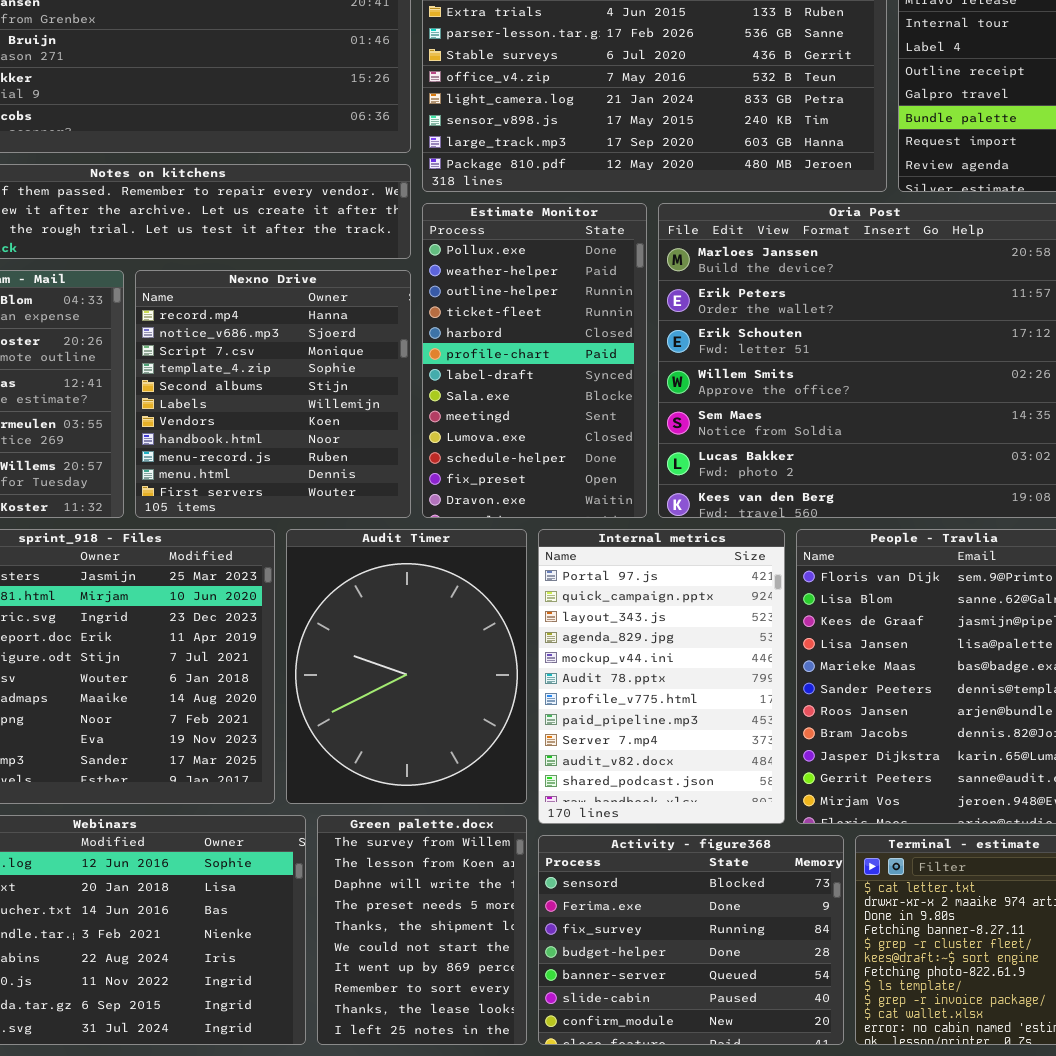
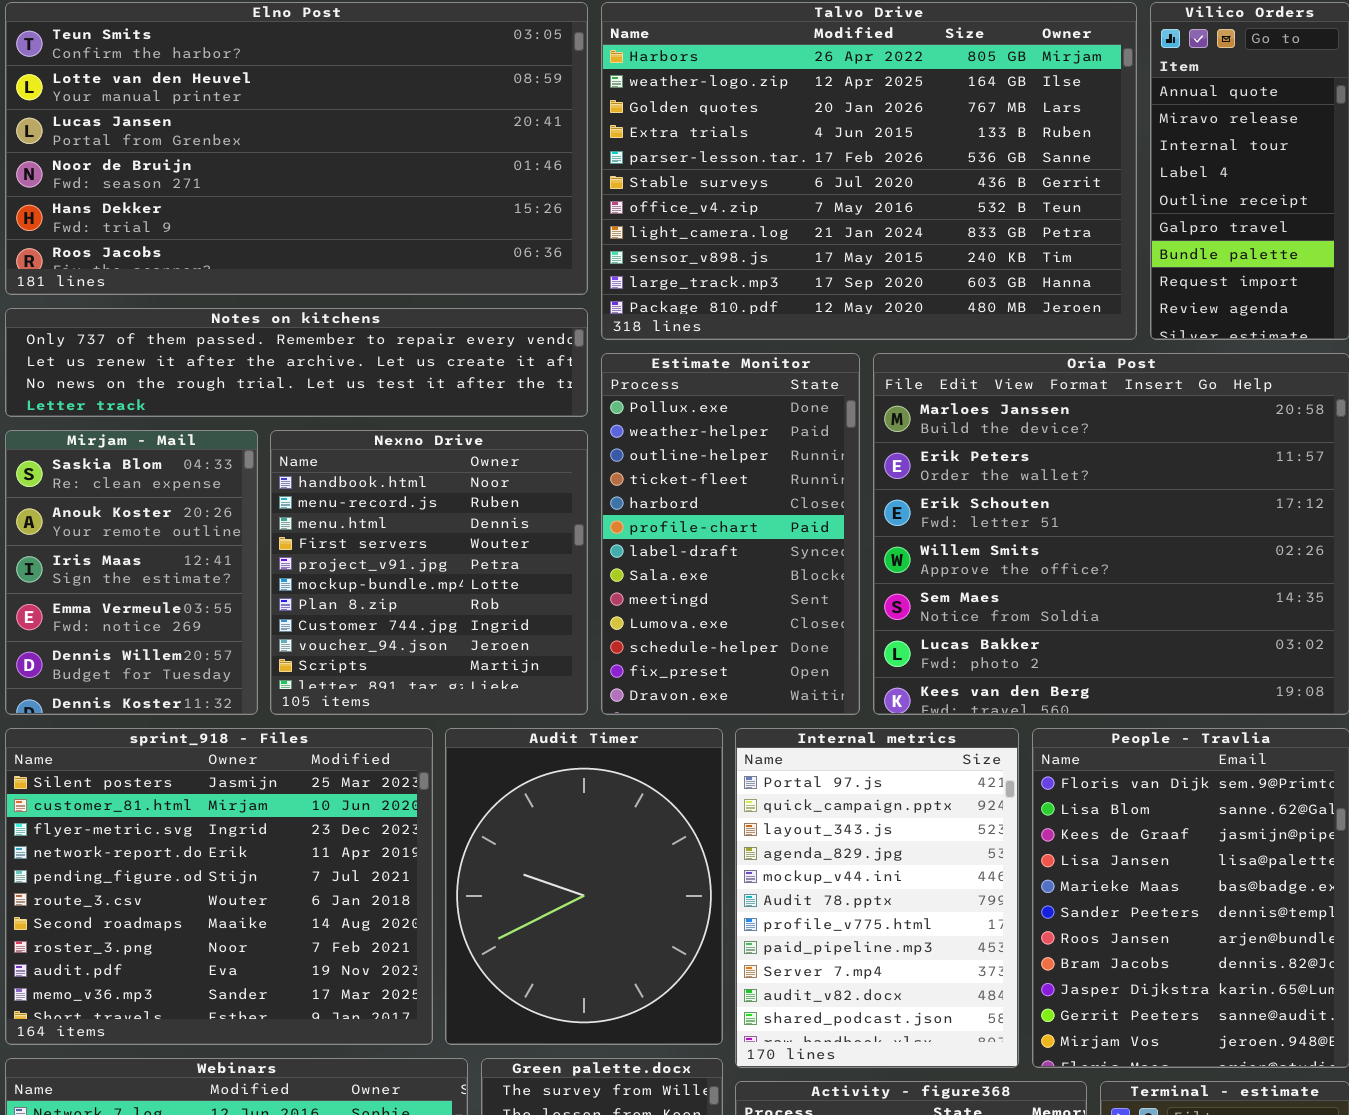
Nexno Drive: [135,270,411,518] -> [270,430,588,715], scrolled down 7 rows

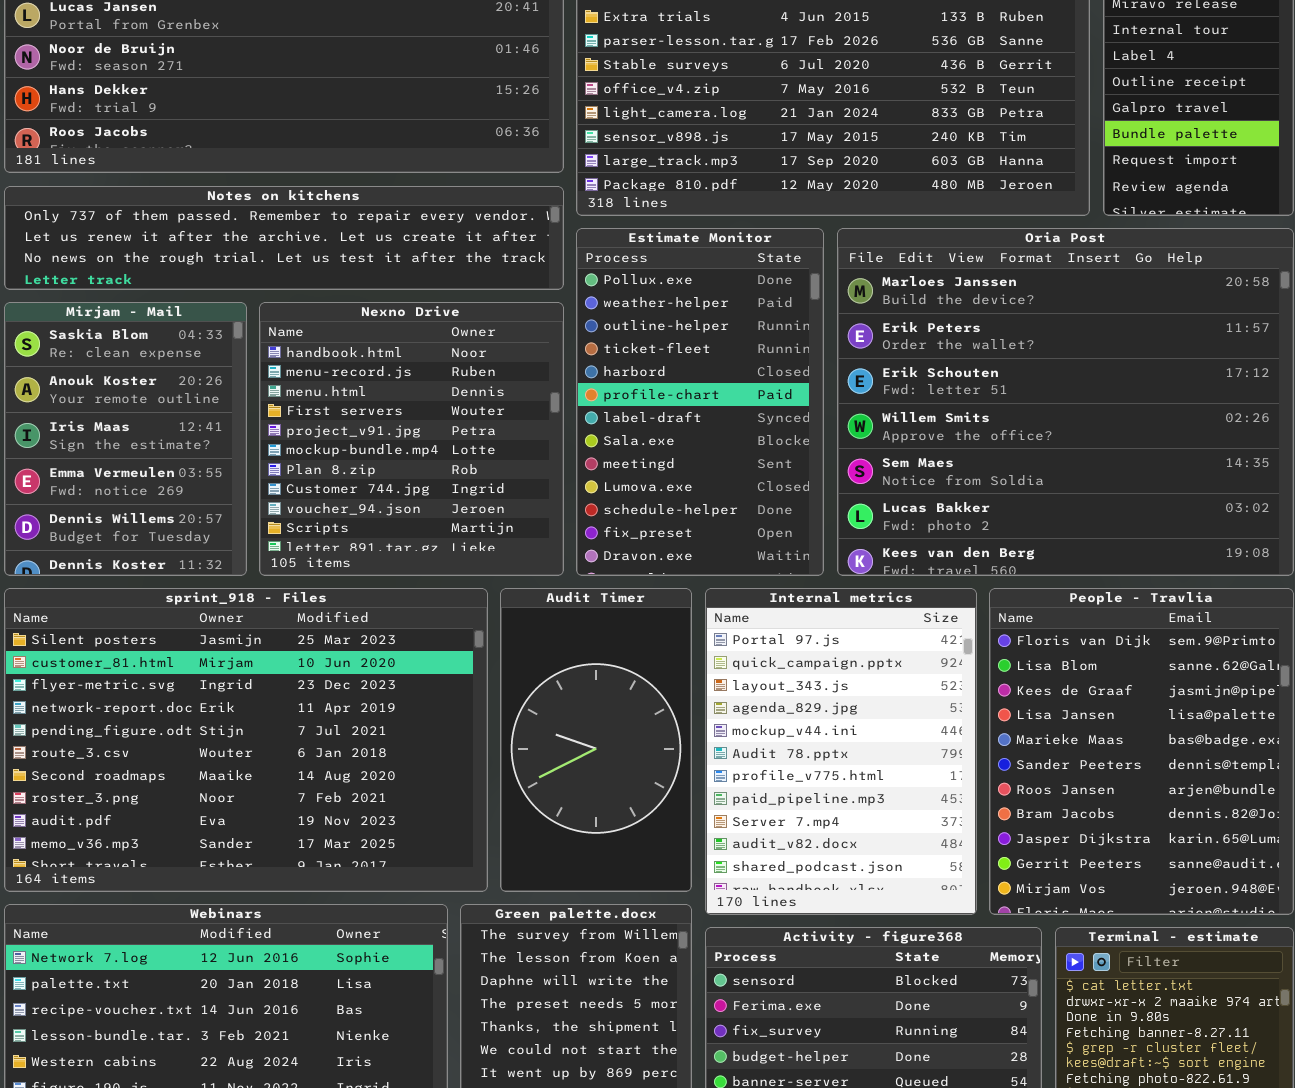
sprint_918 - Files: [5,728,433,1045] -> [4,588,488,892], resized
Audit Timer: [445,728,723,1045] -> [500,588,692,892], resized

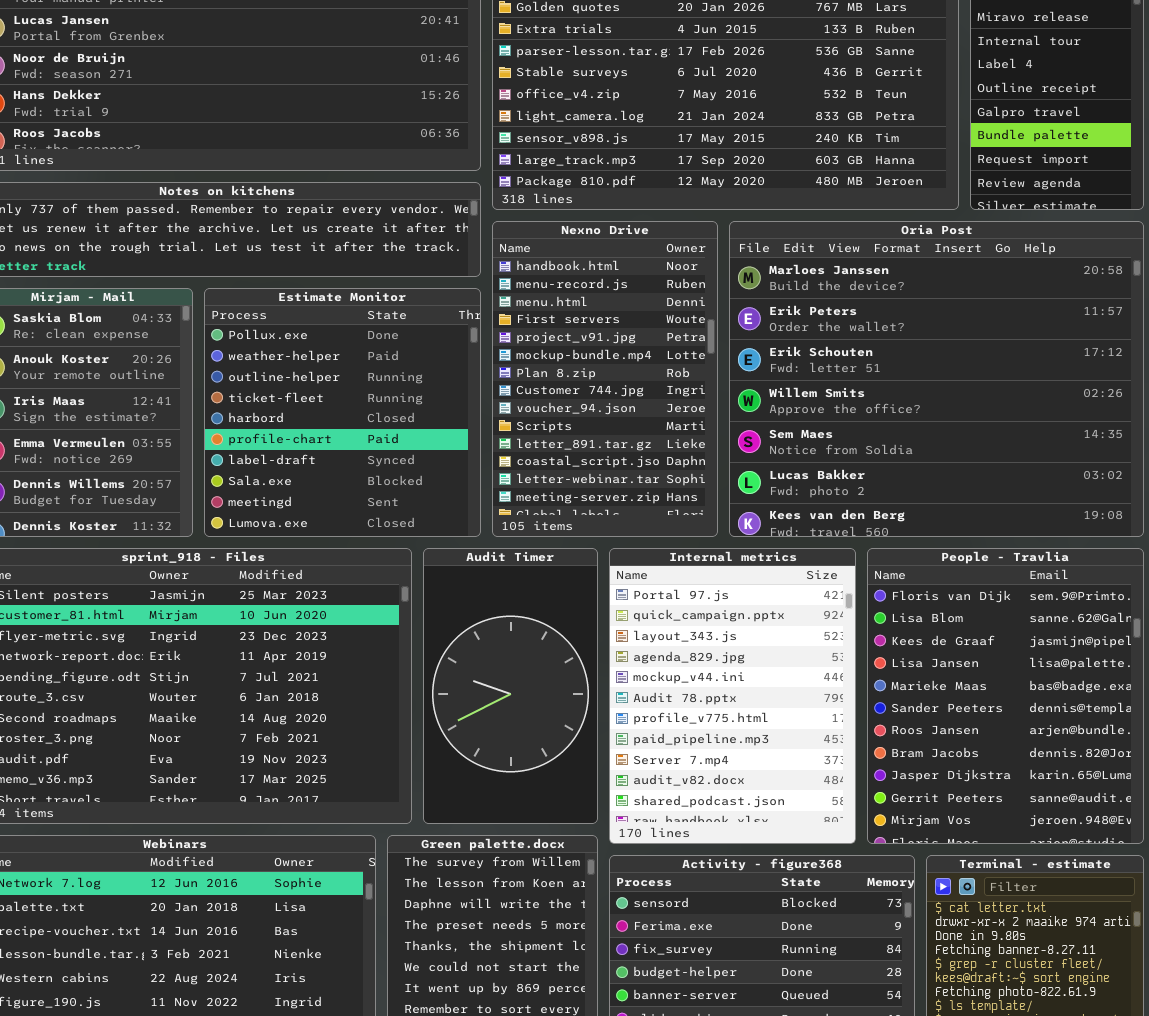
Estimate Monitor: [576,228,824,576] -> [204,288,481,537], moved, resized
Nexno Drive: [259,302,564,576] -> [492,221,718,537], moved, resized

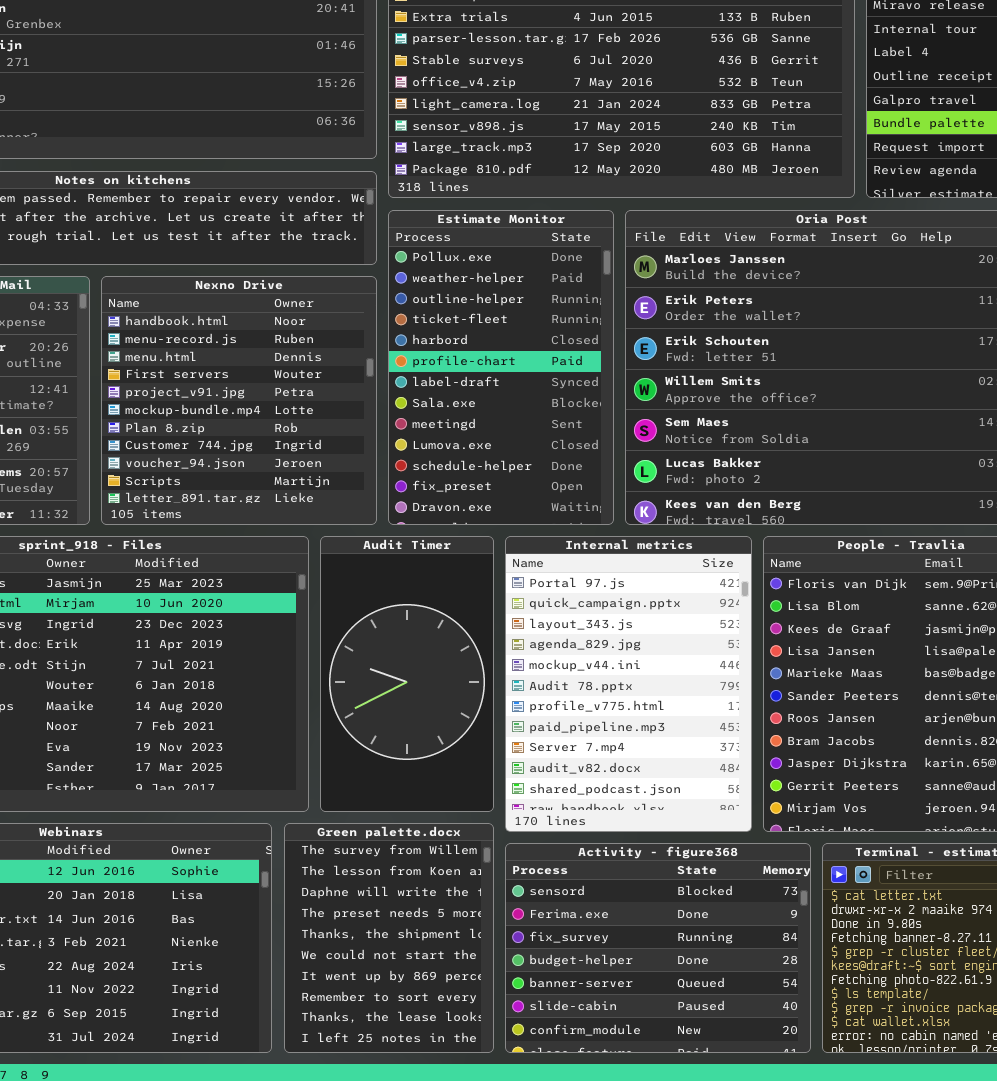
Nexno Drive: [492,221,718,537] -> [101,276,377,525], moved, resized
Estimate Monitor: [204,288,481,537] -> [388,210,614,525], moved, resized

